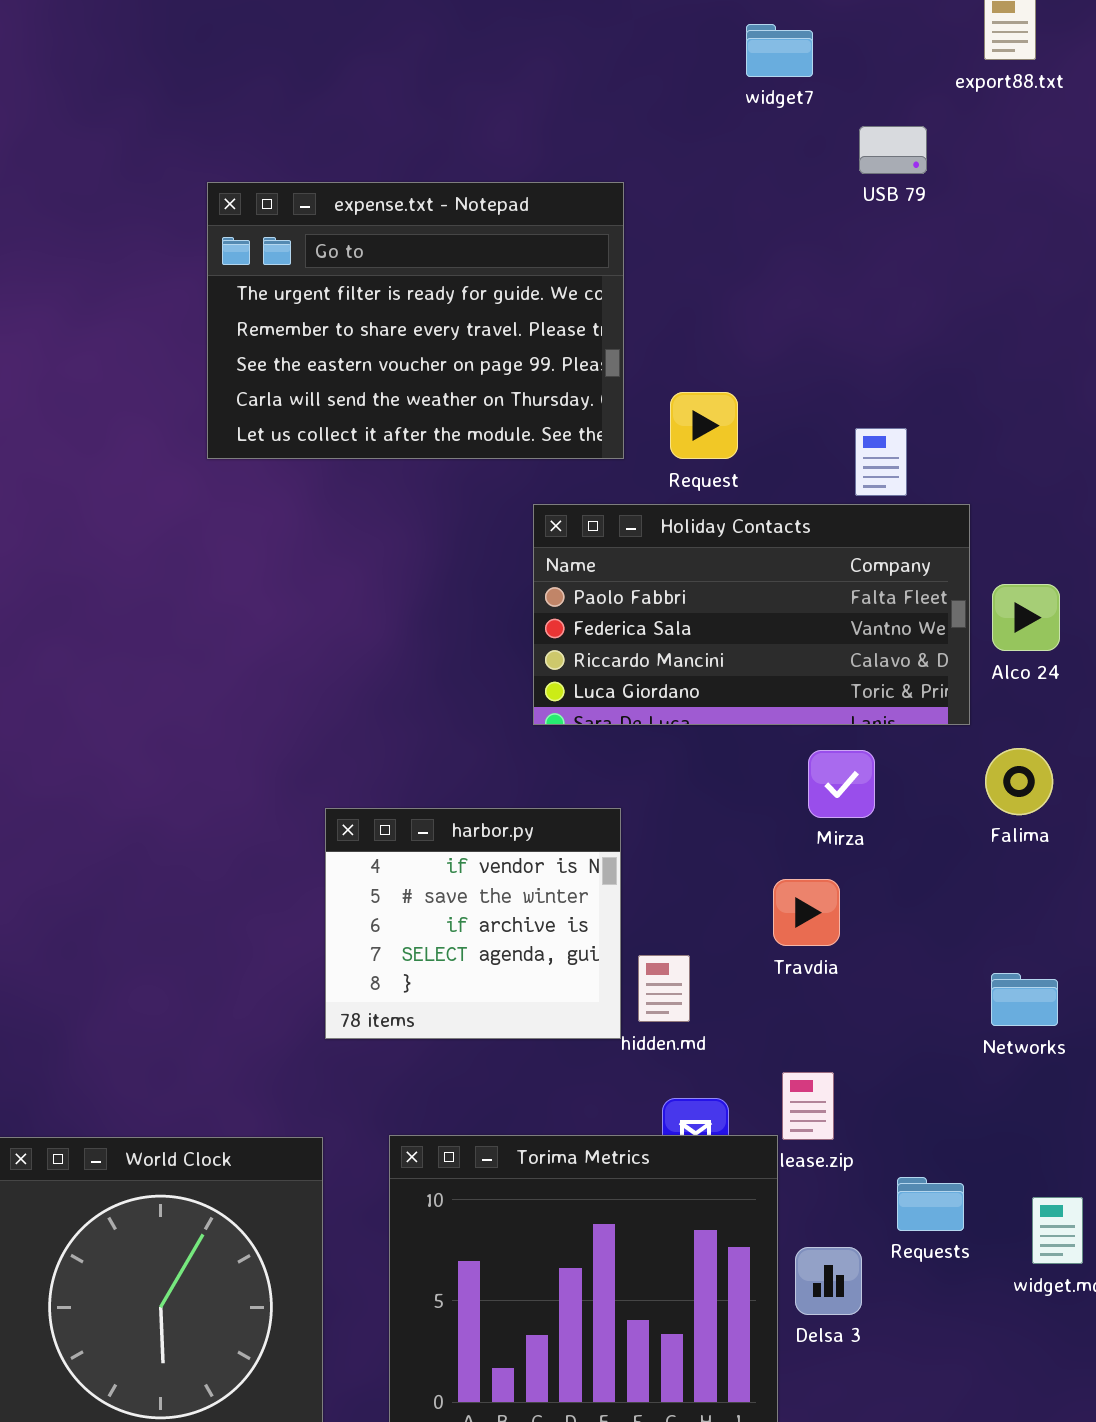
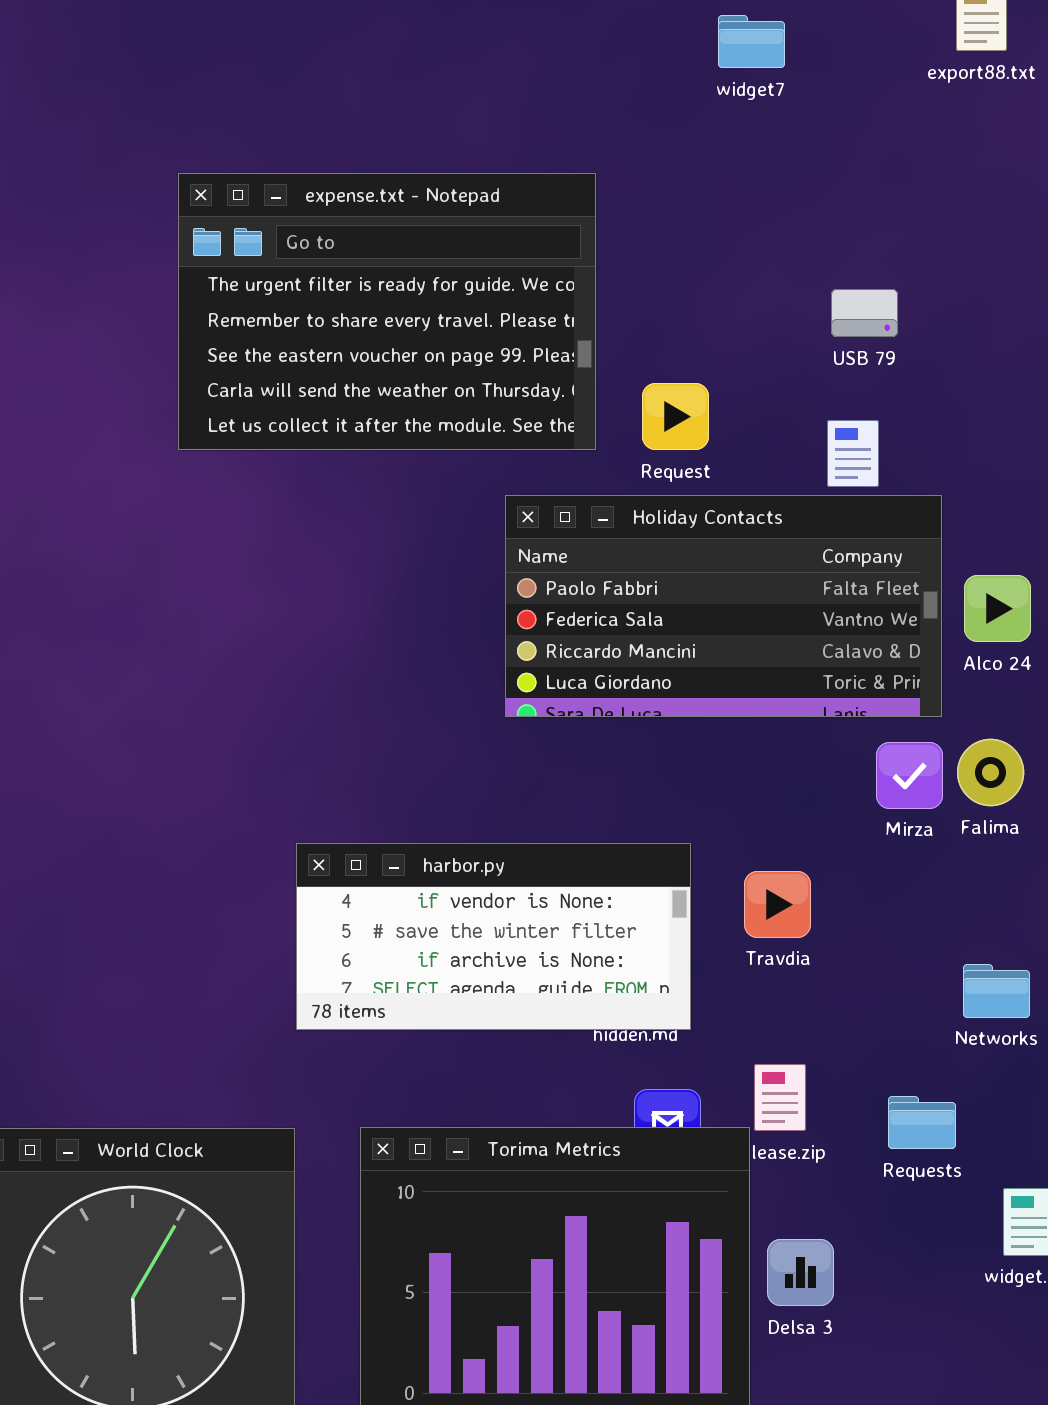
USB 79: [859,126,927,174] -> [831,289,898,337], moved
Mirza: [808,750,875,818] -> [876,742,943,809], moved
harbor.py: [325,808,621,1039] -> [296,843,691,1030], resized
Requests: [897,1177,964,1231] -> [888,1096,956,1149], moved

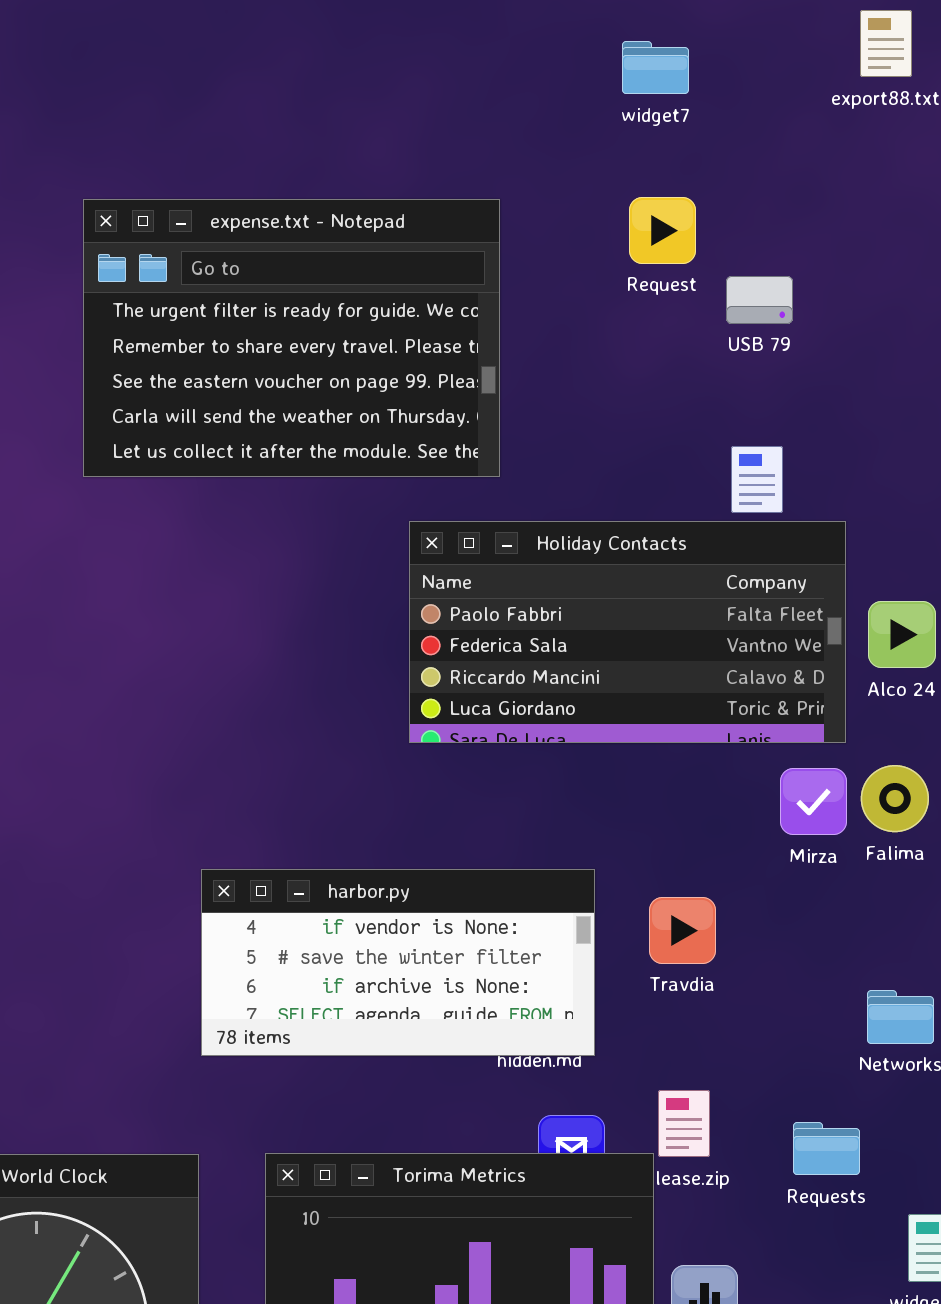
USB 79: [831,289,898,337] -> [726,276,793,324], moved
Request: [642,383,709,450] -> [629,197,696,264], moved

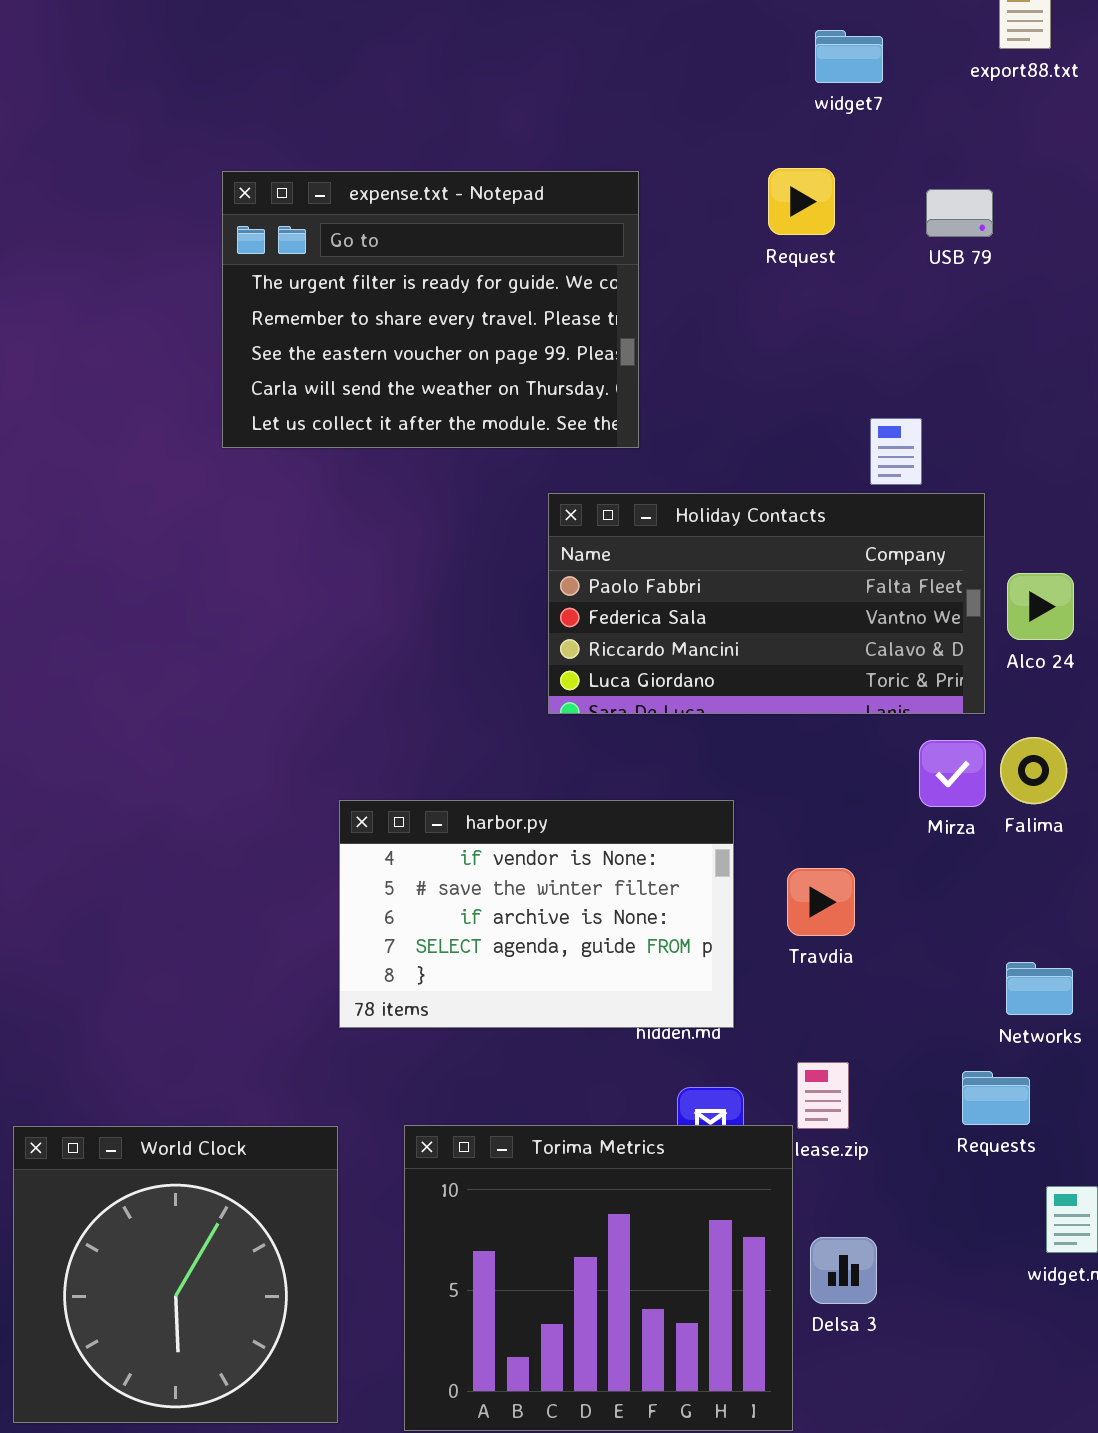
widget7: [622,41,689,94] -> [815,30,883,83], moved
USB 79: [726,276,793,324] -> [926,189,993,237], moved
harbor.py: [201,869,595,1056] -> [339,800,734,1028], resized
Requests: [793,1122,860,1175] -> [962,1071,1030,1125], moved

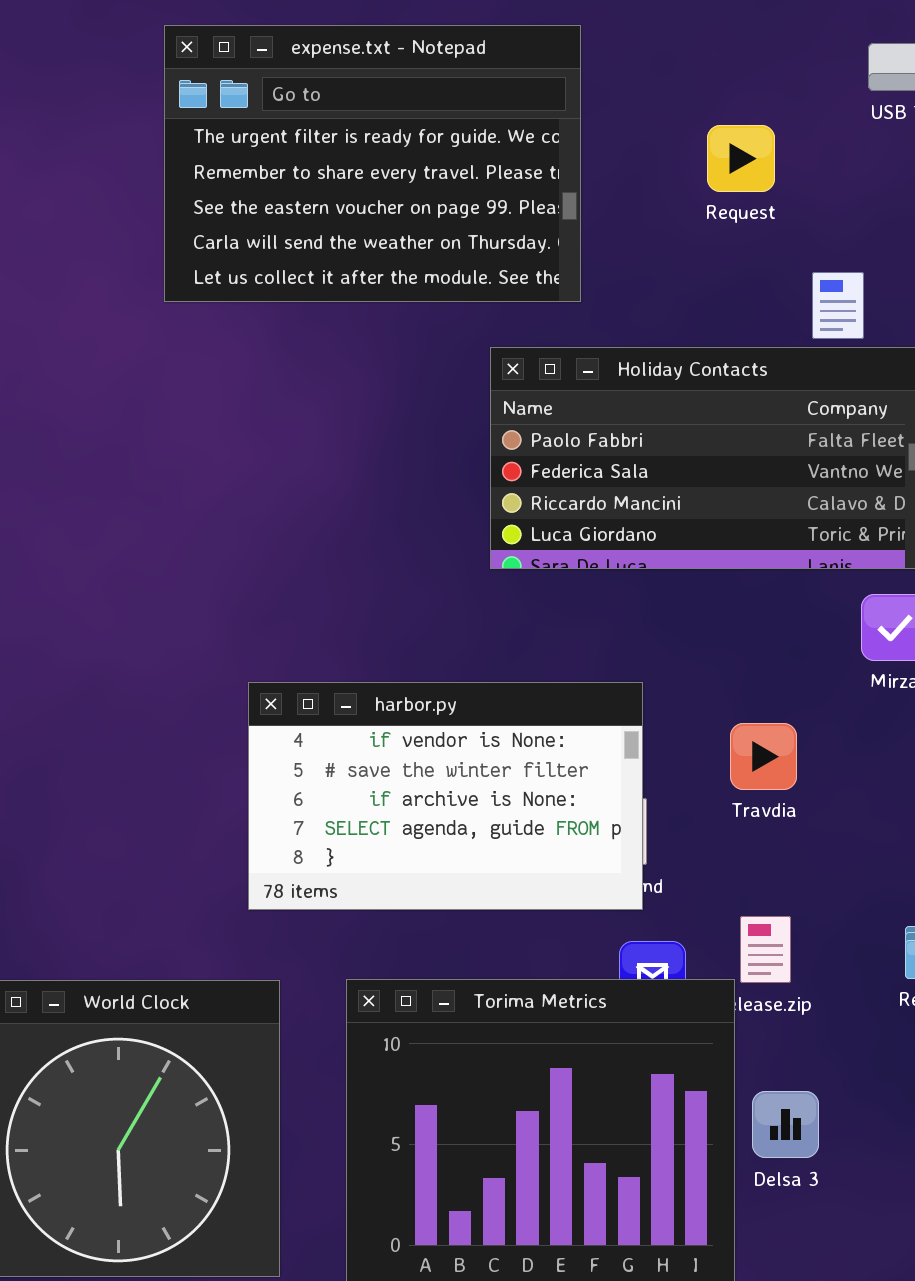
Request: [768,168,835,235] -> [707,125,775,192], moved
harbor.py: [339,800,734,1028] -> [248,682,643,910], moved

